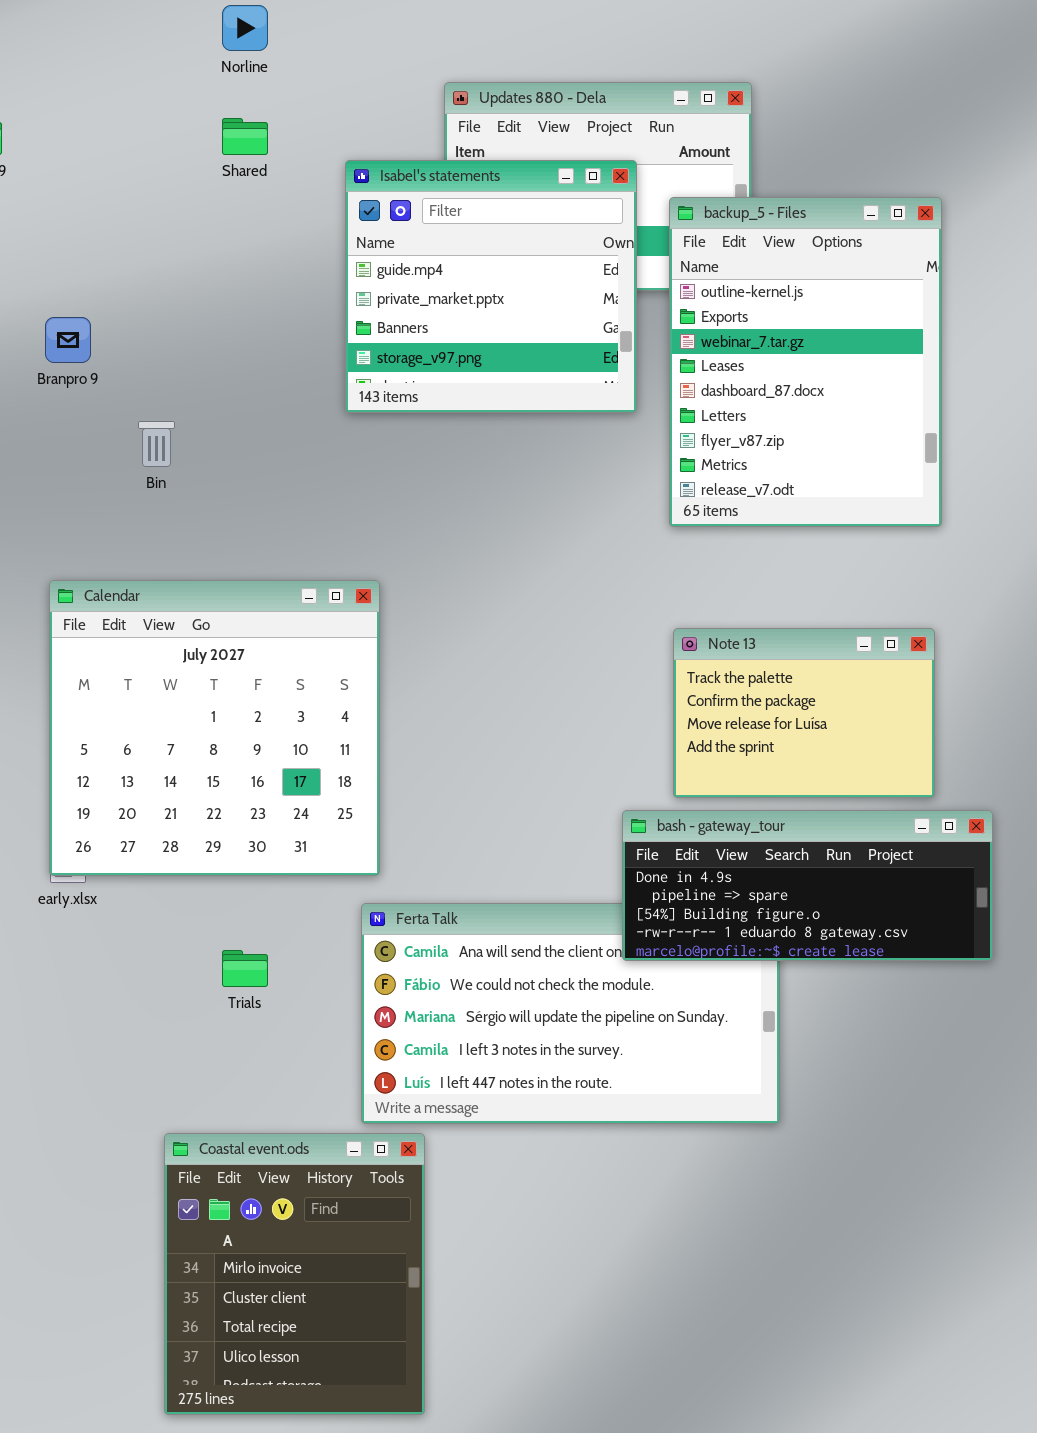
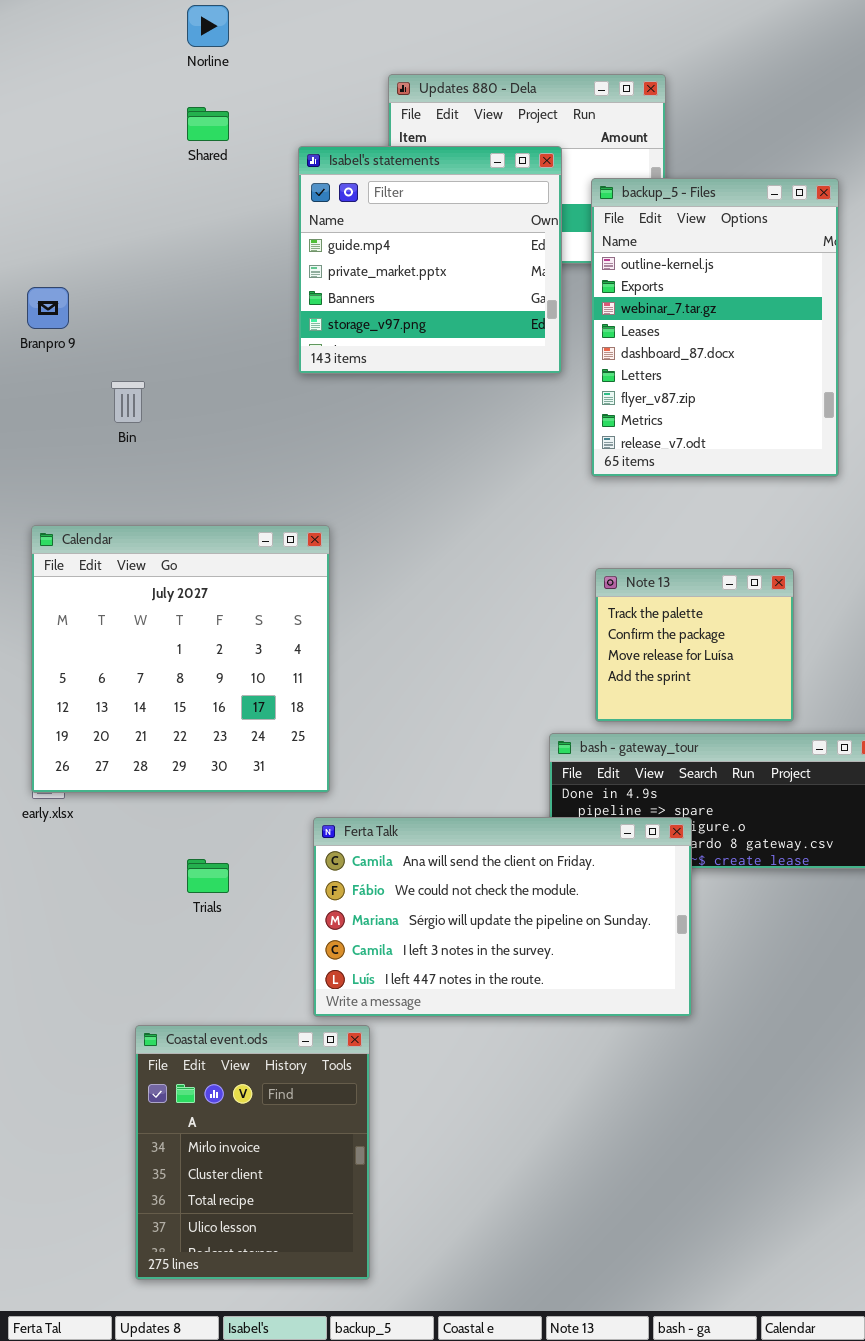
Note 13: [673,628,935,798] -> [595,568,794,722], resized
Ferta Talk: [361,903,780,1124] -> [313,817,692,1017], raised

